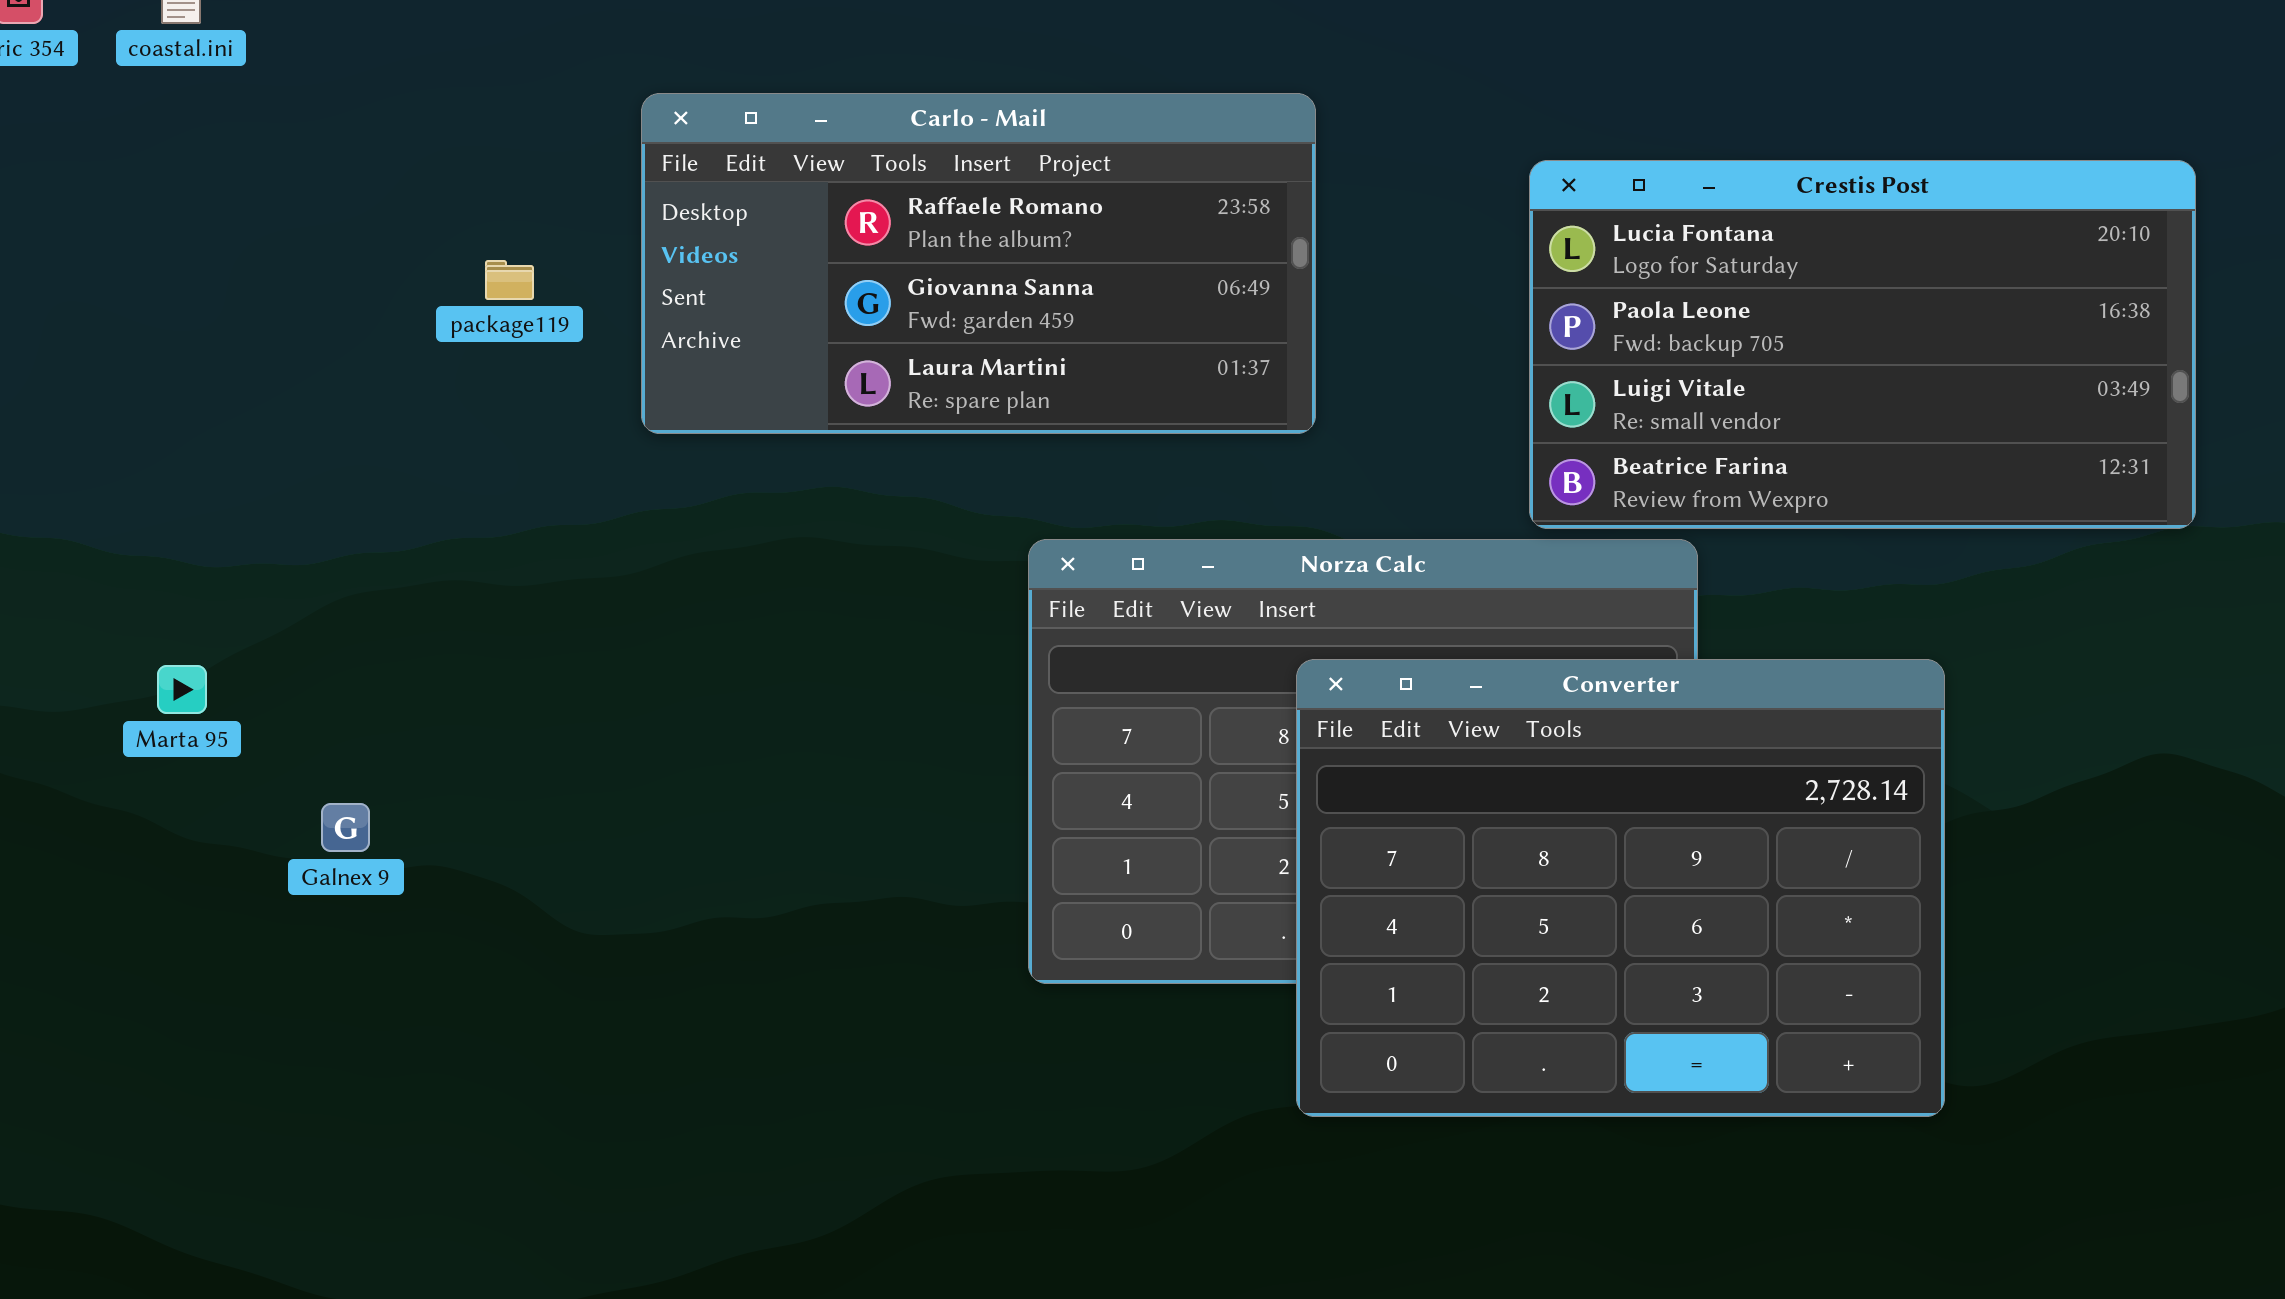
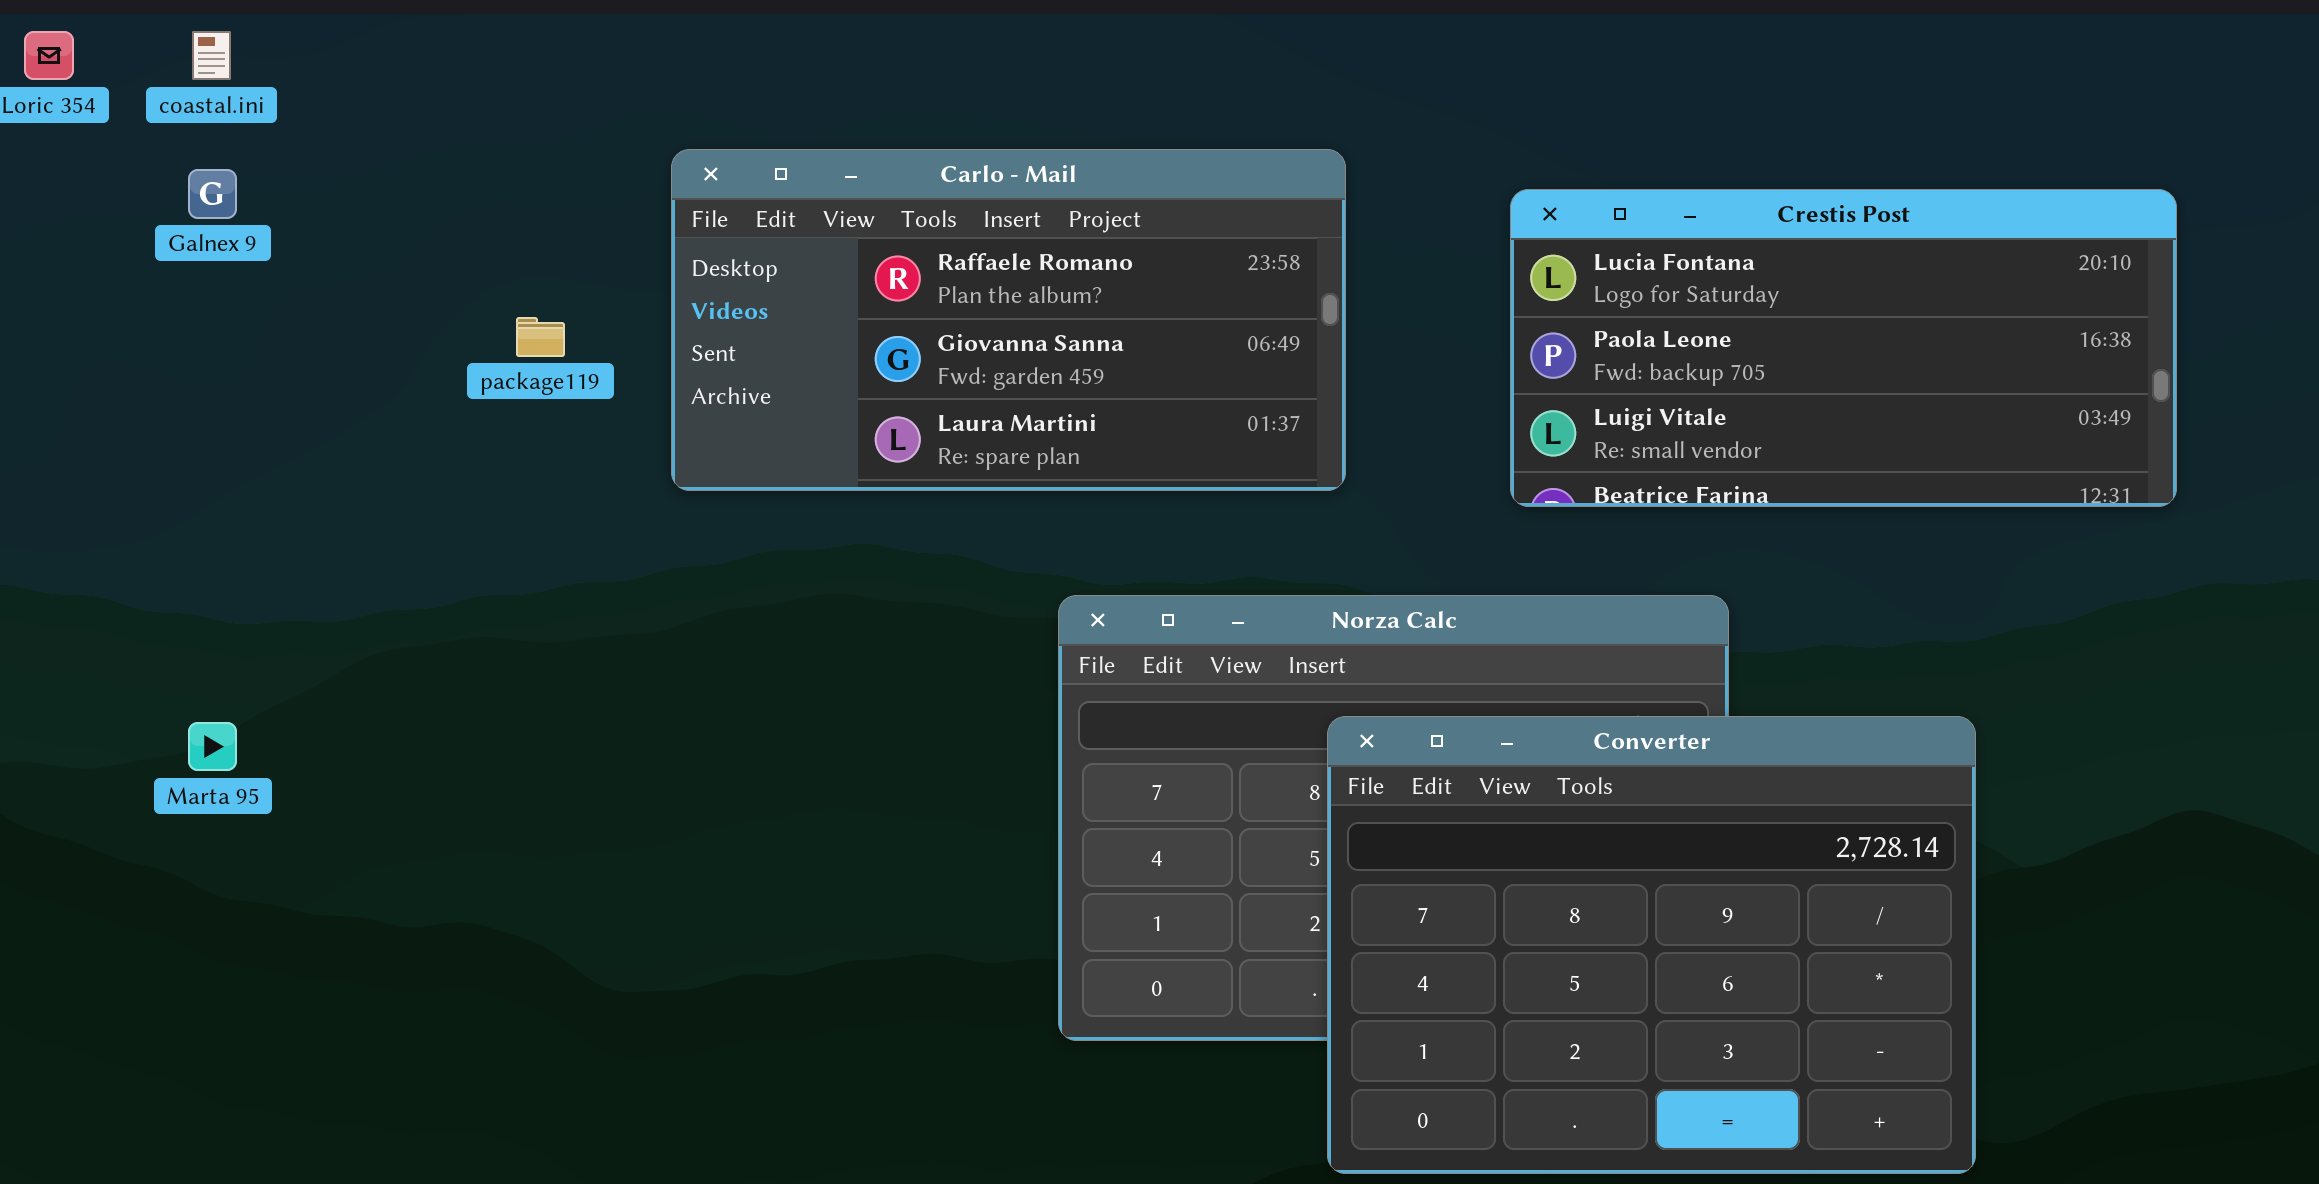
Crestis Post: [1529,160,2196,529] -> [1510,189,2177,507], moved, resized
Galnex 9: [321,803,370,852] -> [188,169,237,219], moved

